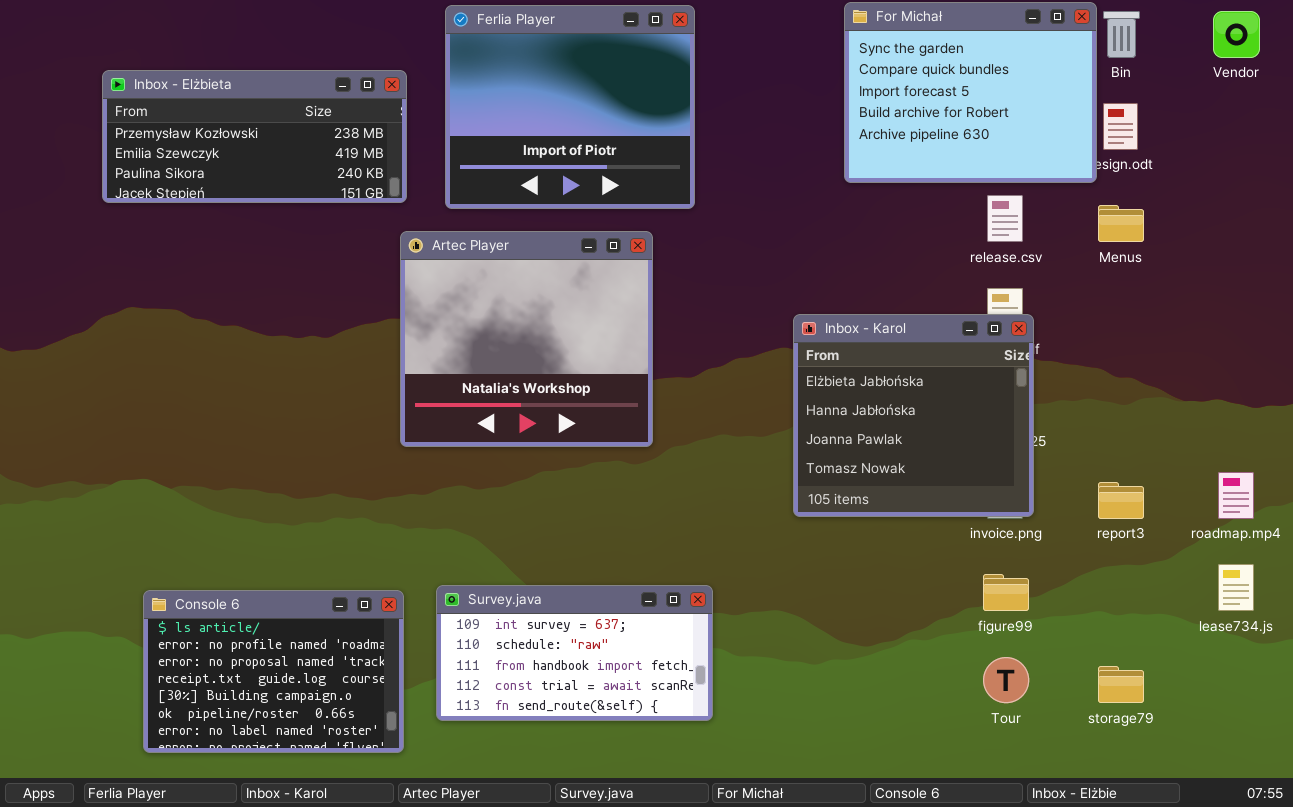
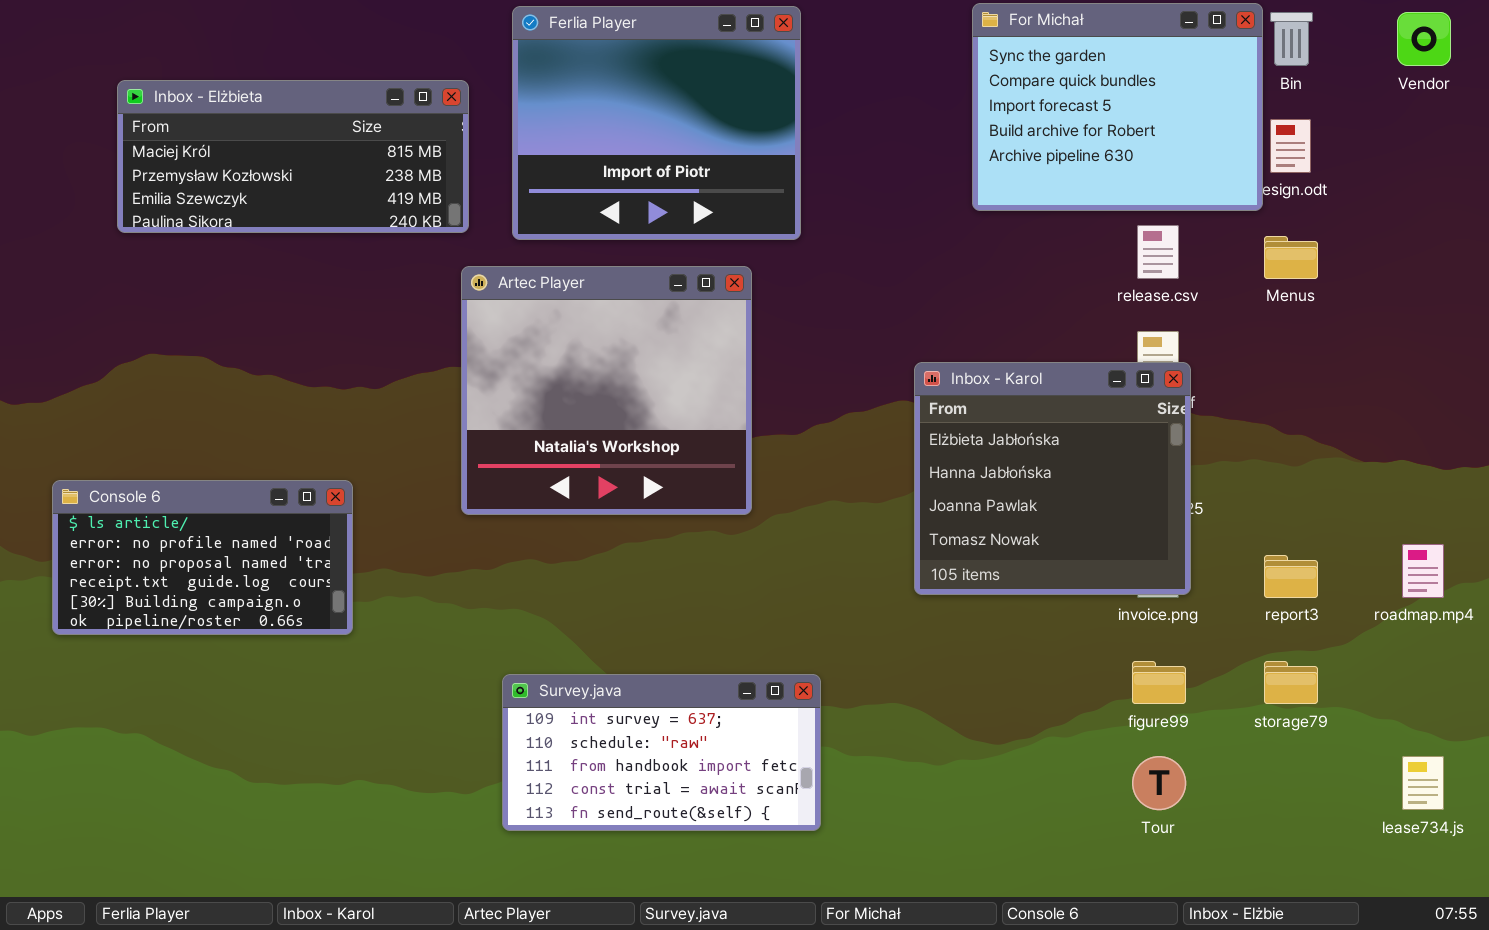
Inbox - Elżbieta: [102,70,407,203] -> [117,80,469,233], scrolled up 1 row
lease734.js: [1218,564,1254,611] -> [1402,756,1444,810], moved
Console 6: [143,590,404,753] -> [52,480,353,635], moved, resized
storage79: [1098,666,1144,703] -> [1264,661,1318,704], moved

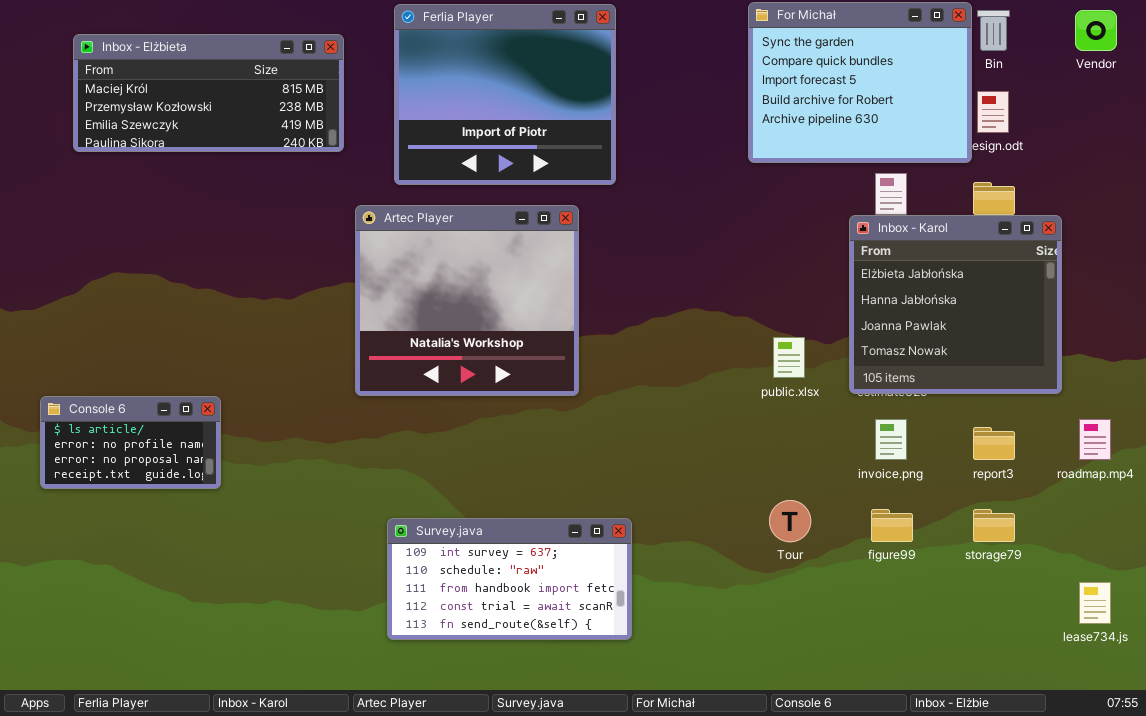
Inbox - Elżbieta: [117,80,469,233] -> [73,34,344,152], moved
Inbox - Karol: [914,362,1191,595] -> [849,215,1062,394], moved
Console 6: [52,480,353,635] -> [40,396,221,489], resized
Tour: [1132,756,1186,810] -> [769,500,811,542], moved

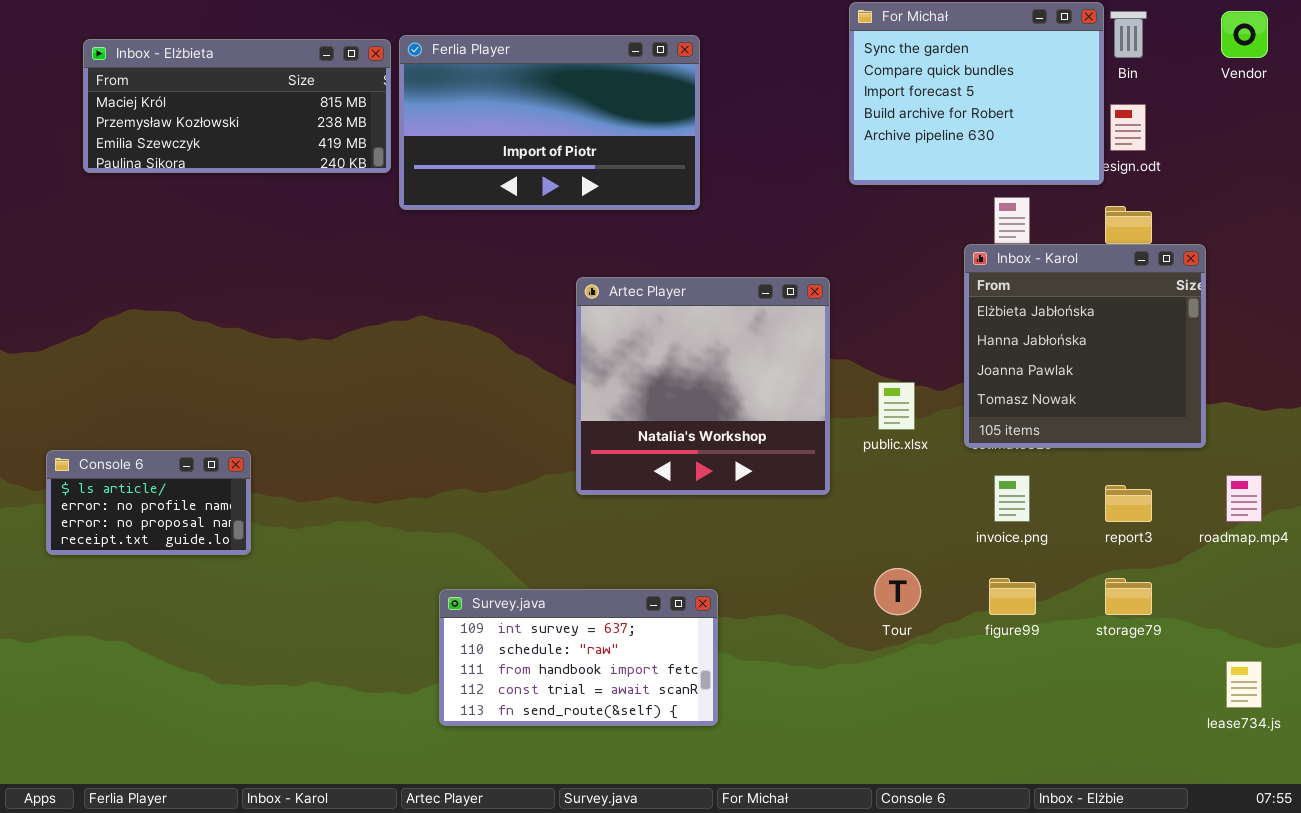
Ferlia Player: [394,4,616,185] -> [399,35,700,210], resized
Artec Player: [355,205,579,396] -> [576,277,830,495], moved

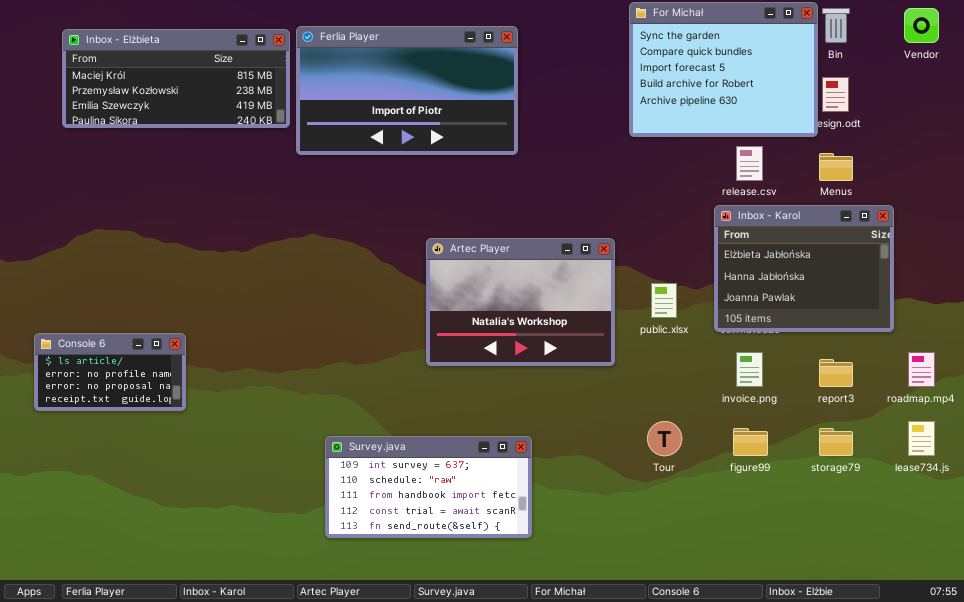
Inbox - Karol: [964,244,1206,448] -> [714,205,894,332], resized
Artec Player: [576,277,830,495] -> [426,238,615,366], resized
lease734.js: [1226,661,1262,708] -> [908,421,935,456], moved

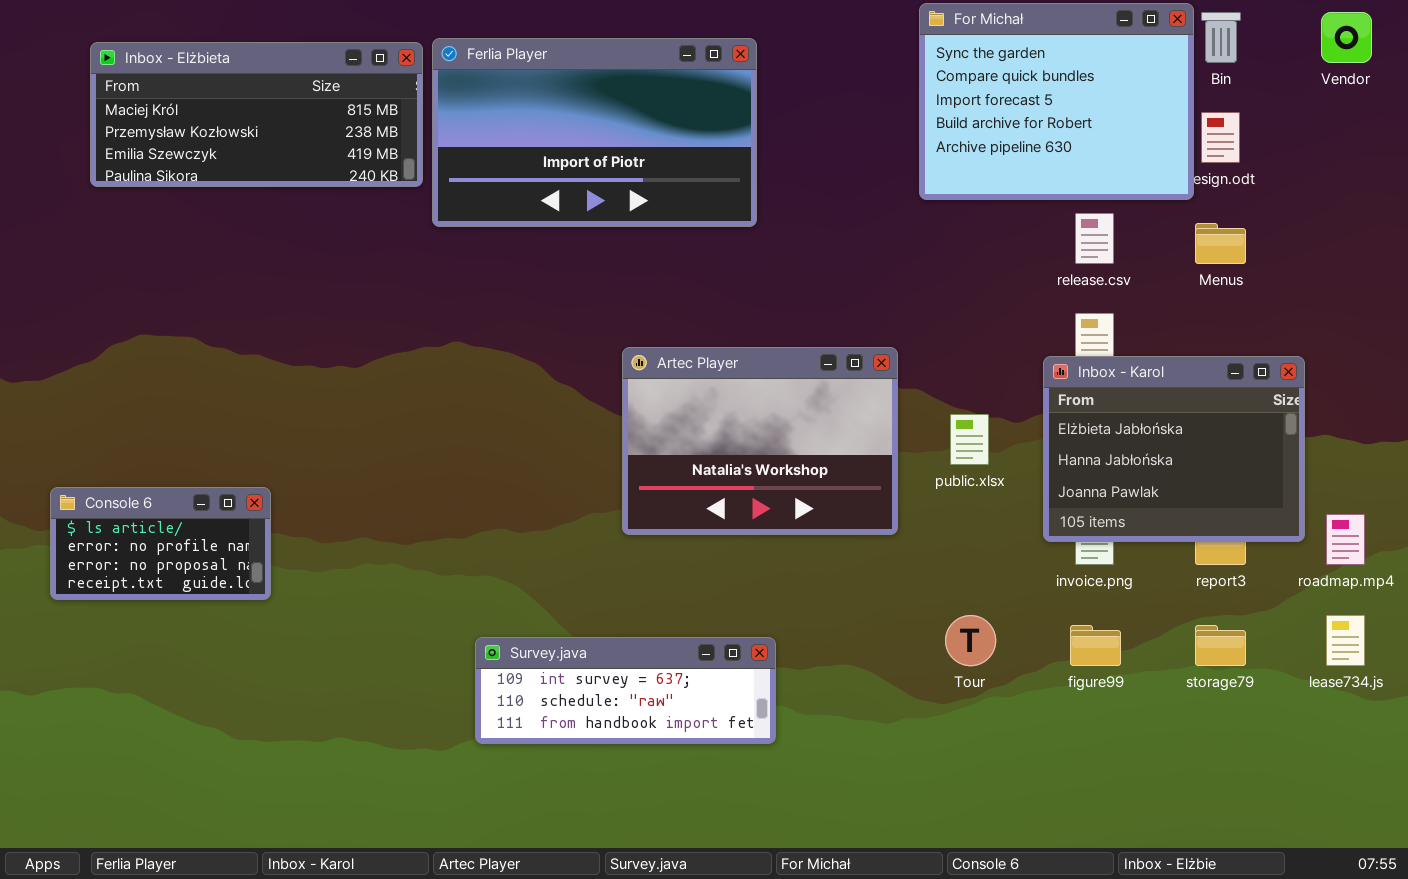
Inbox - Karol: [714,205,894,332] -> [1043,356,1305,542], moved
Survey.java: [325,436,532,538] -> [475,637,776,744], resized

